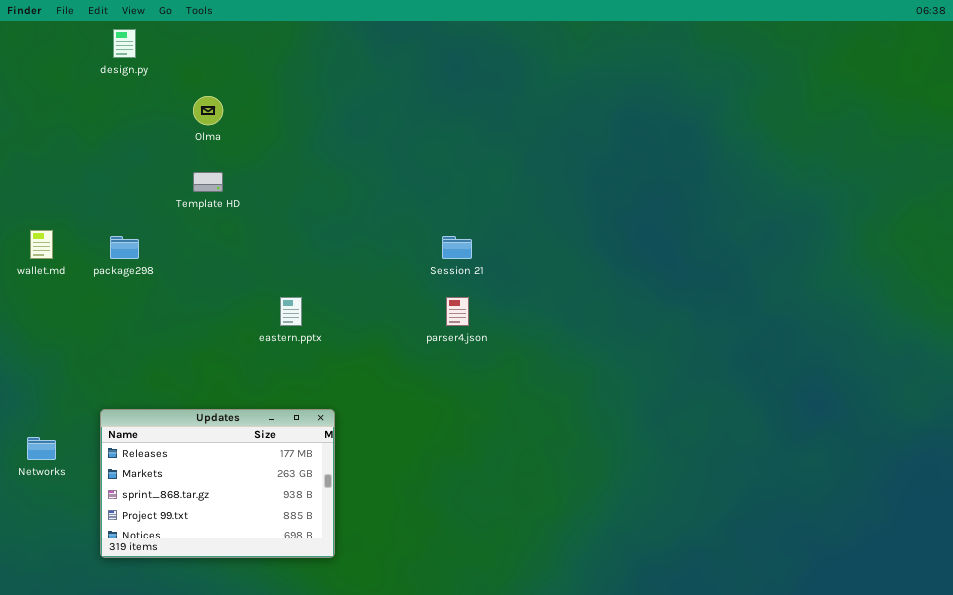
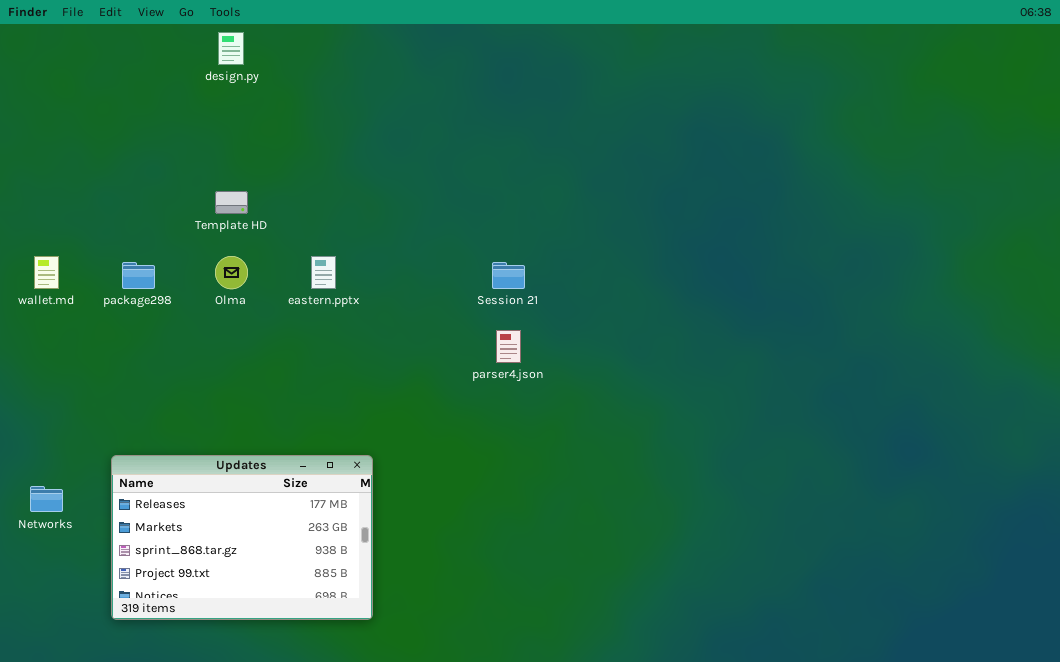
design.py: [113,29,136,58] -> [218,32,244,65], moved
Olma: [193,96,223,125] -> [215,256,248,289], moved
eastern.pptx: [280,297,302,326] -> [311,256,336,289], moved

